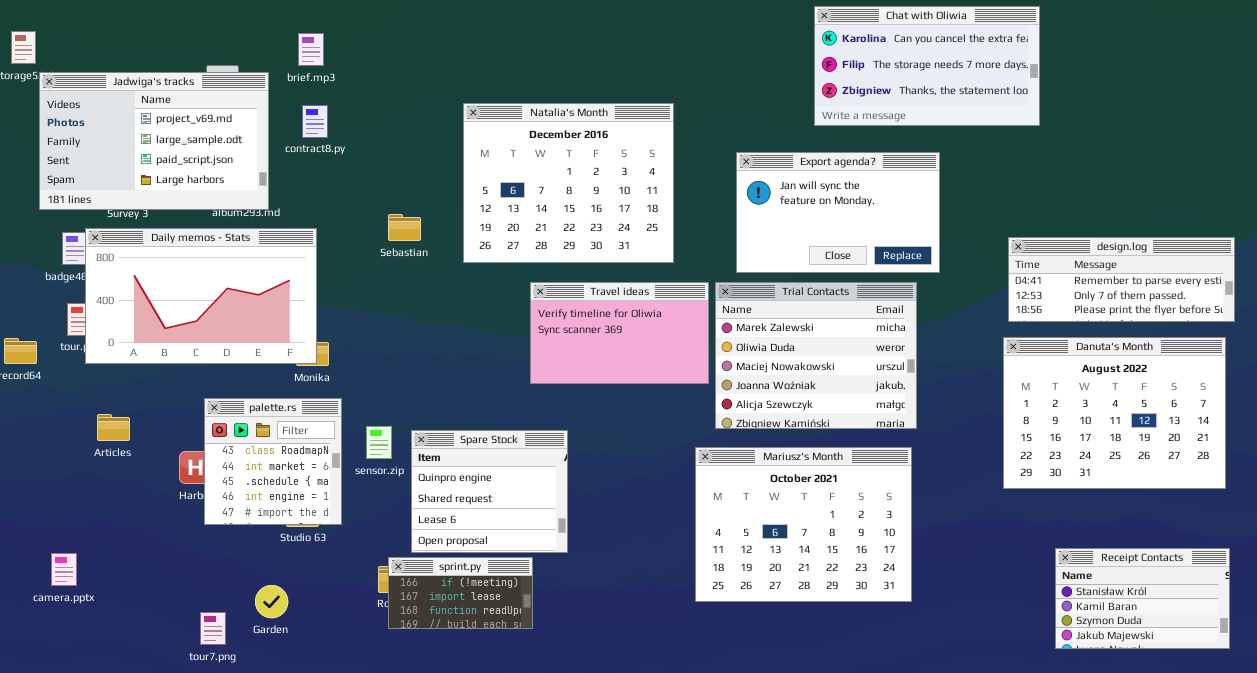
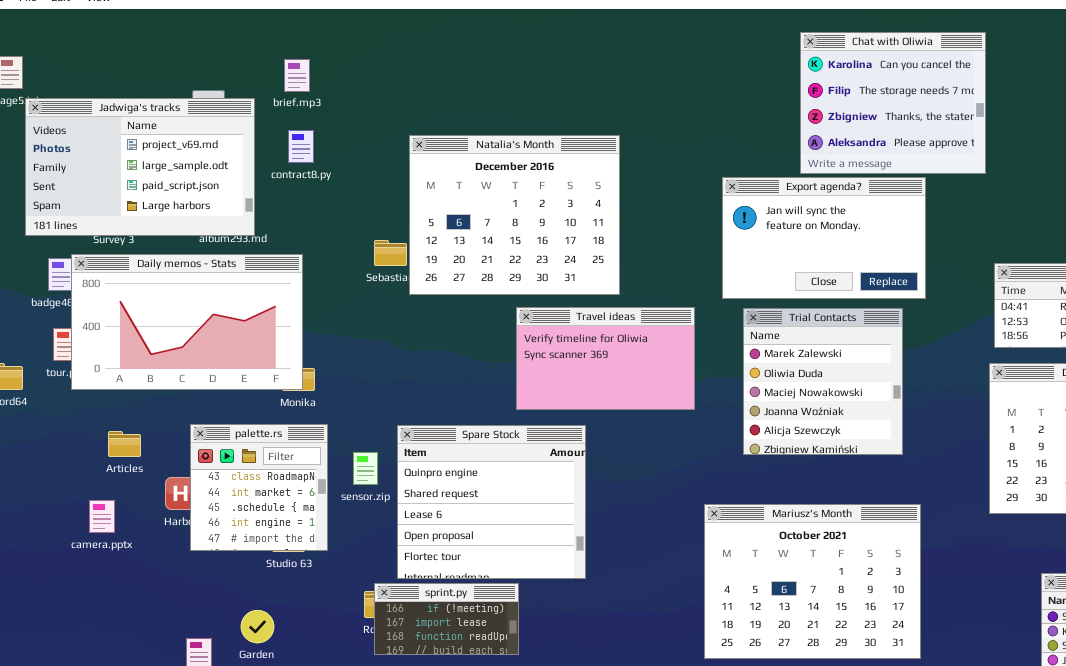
Chat with Oliwia: [814,6,1040,126] -> [800,32,986,174], resized
Natalia's Month: [463,103,674,263] -> [409,135,620,295], moved
Trial Contacts: [715,282,917,429] -> [743,308,903,455], resized
Articles: [97,414,130,441] -> [108,431,141,457], moved
Spare Stock: [411,430,568,553] -> [397,425,586,579], resized
Mariusz's Month: [695,447,912,602] -> [704,504,921,659], moved
camera.pptx: [51,553,77,586] -> [89,500,115,533], moved

